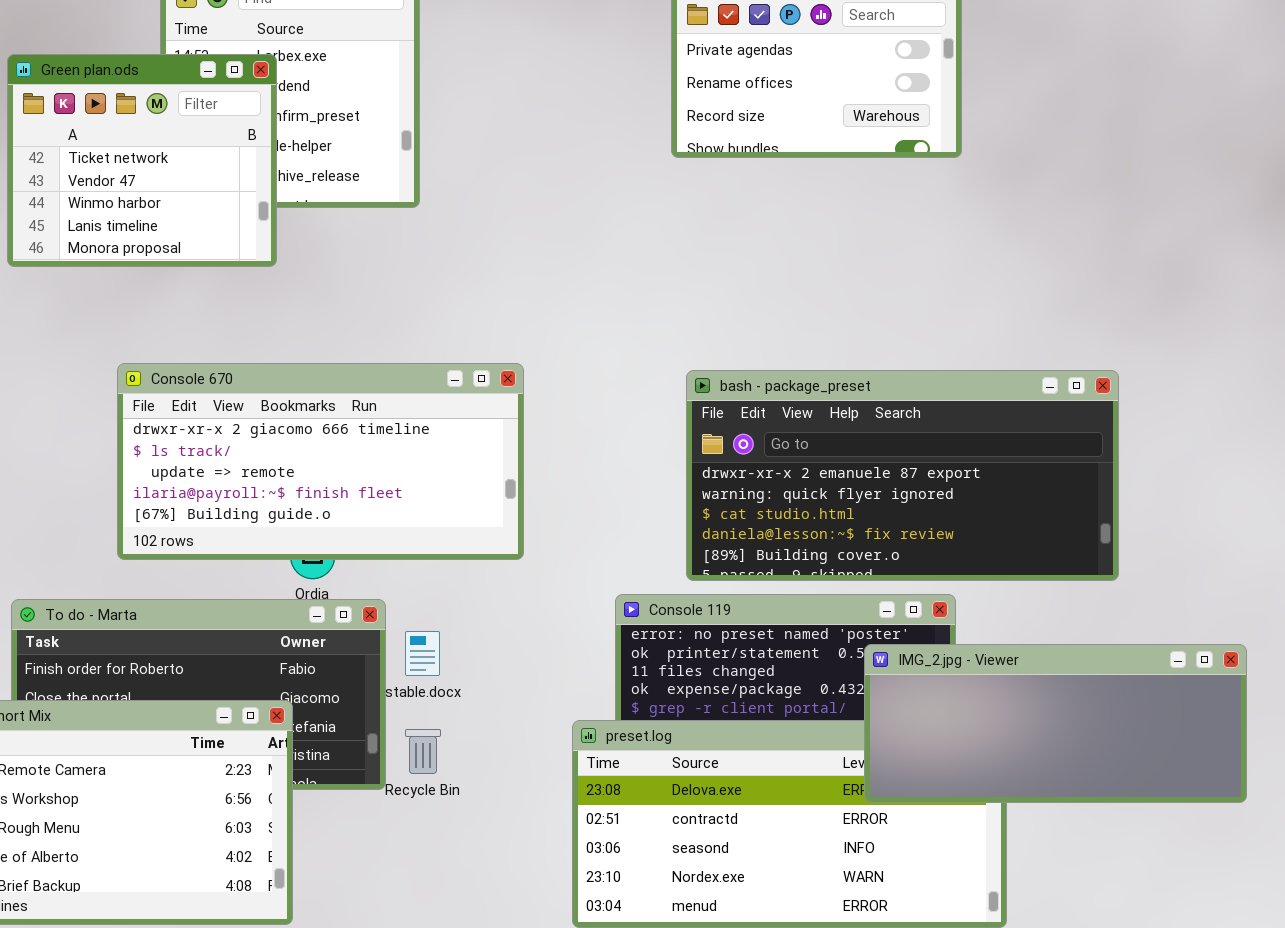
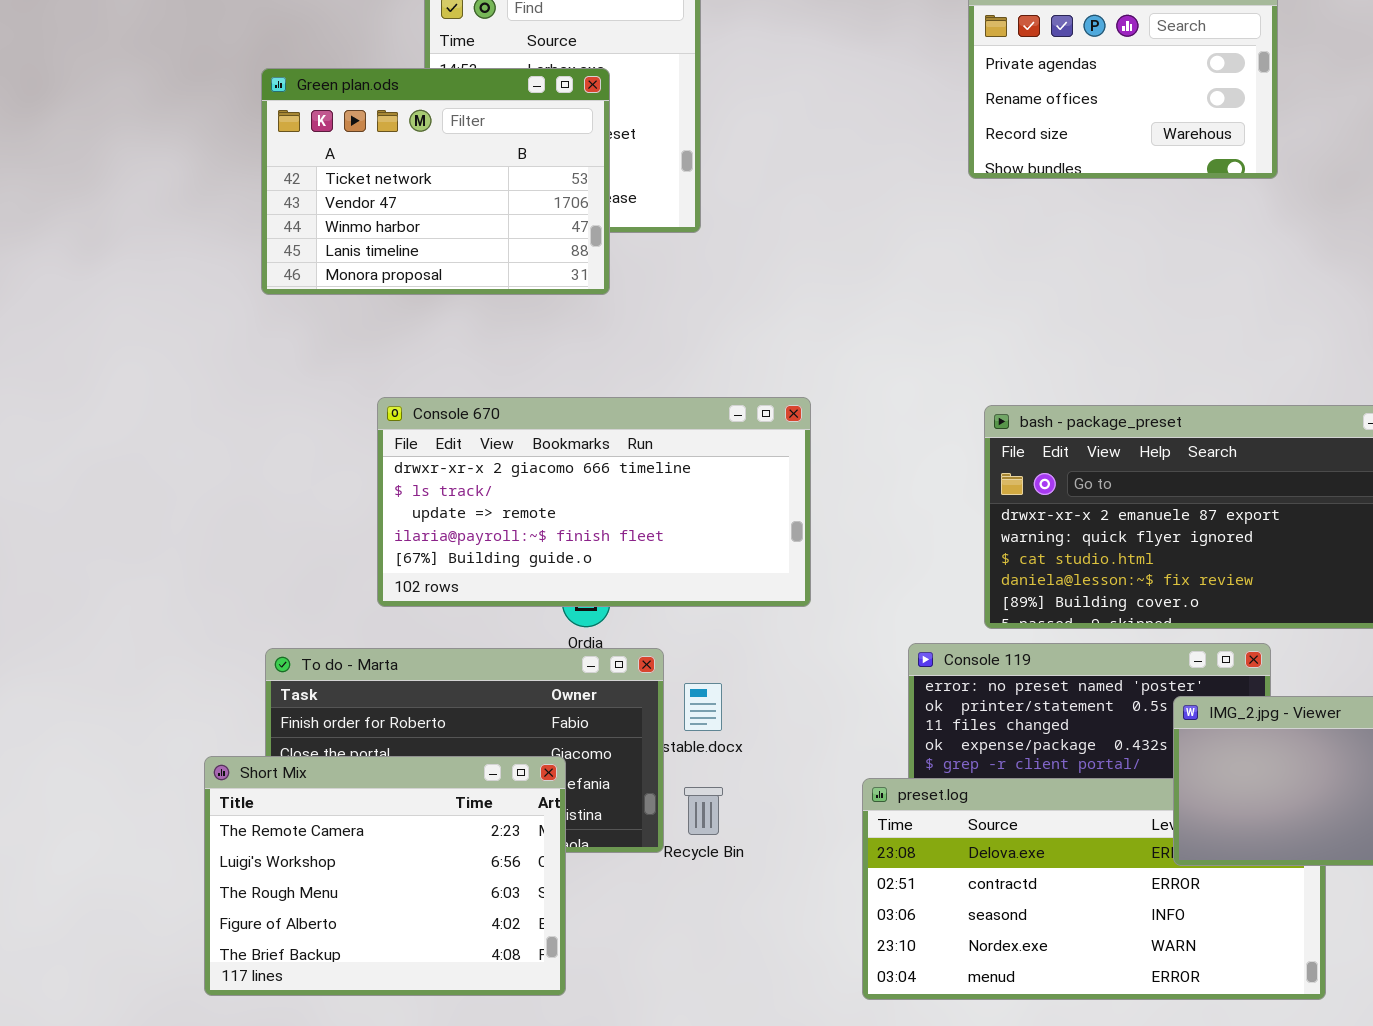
Green plan.ods: [7,54,277,267] -> [261,68,610,295], resized

